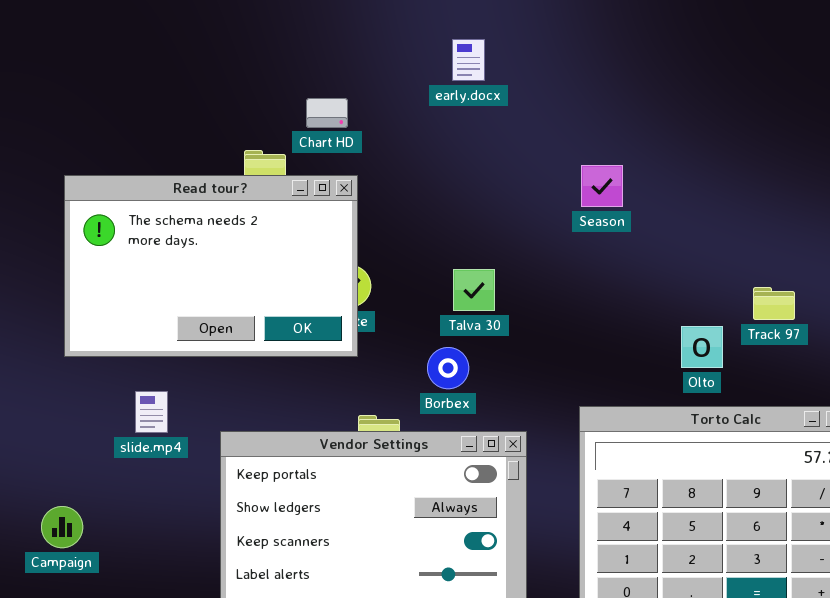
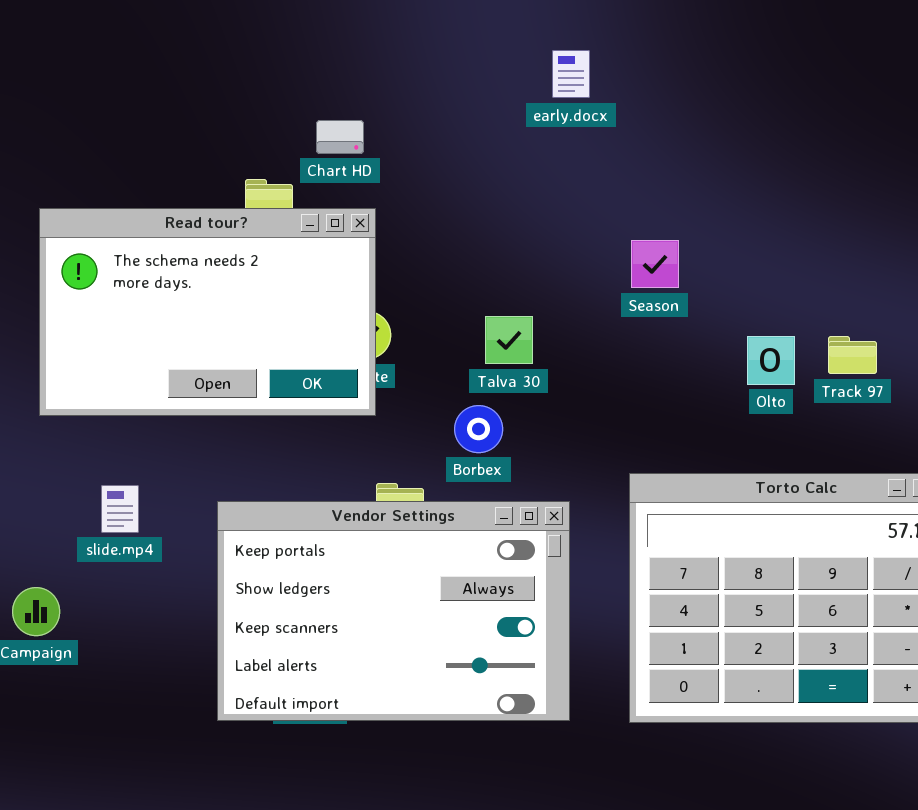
early.docx: [452,39,485,81] -> [552,50,590,98], moved
Season: [581,165,623,207] -> [631,240,679,288], moved
Olto: [681,326,723,368] -> [747,336,795,385], moved
slide.mp4: [135,391,168,433] -> [101,485,139,533], moved

